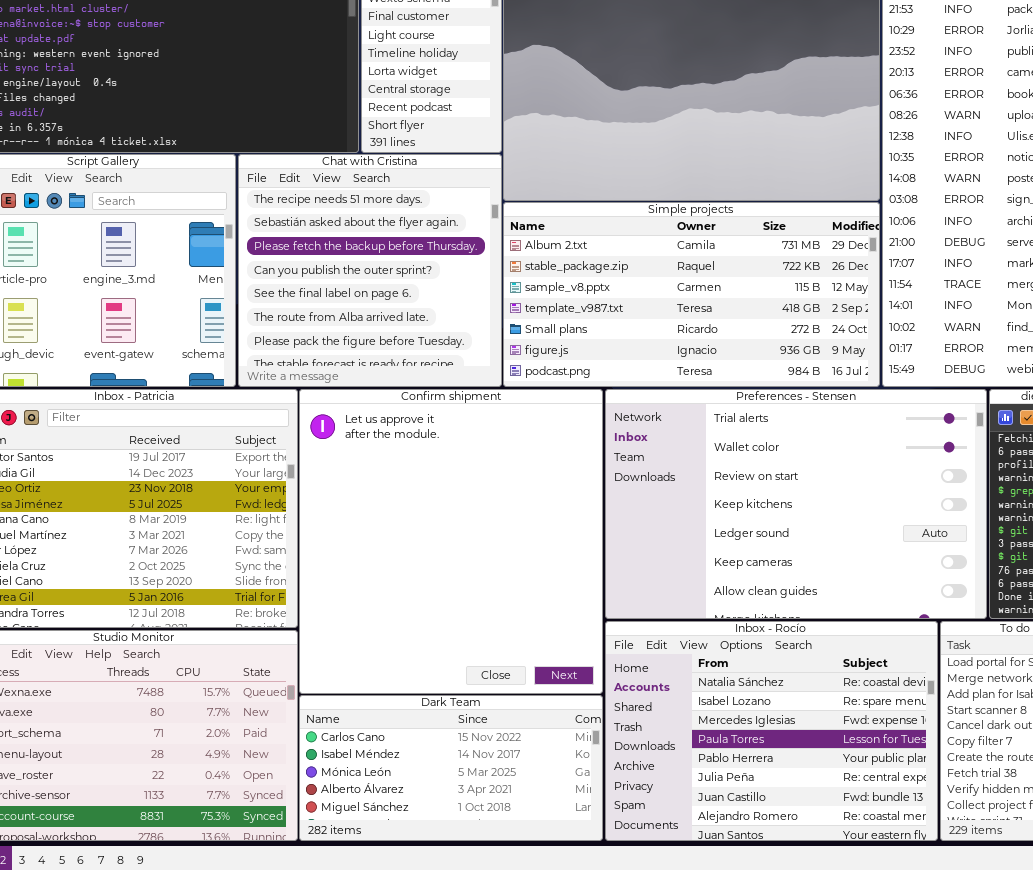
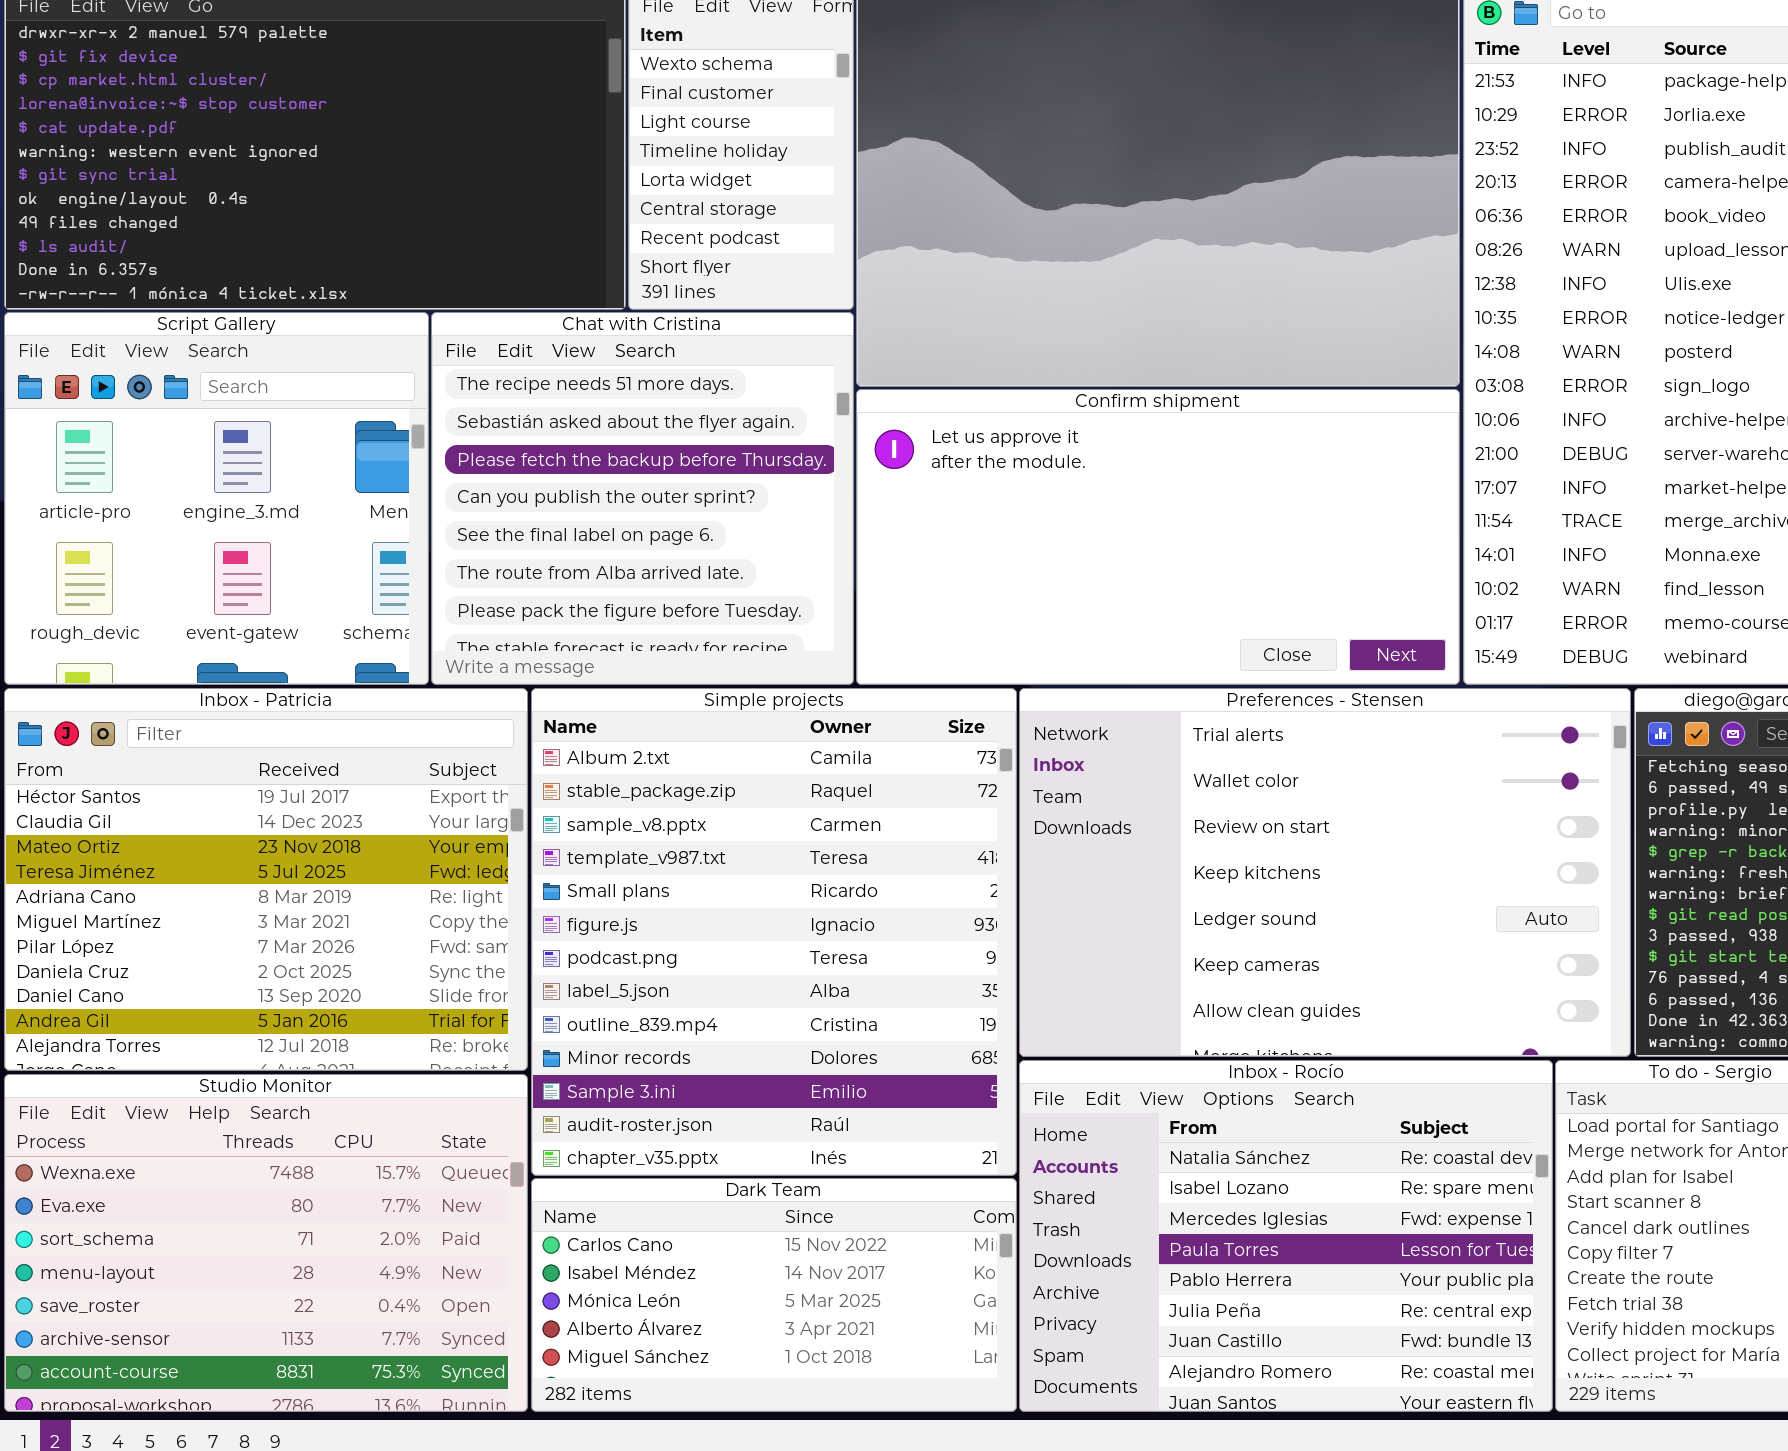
Simple projects: [503,202,880,387] -> [531,688,1017,1176], moved, resized
Confirm shipment: [299,389,603,694] -> [856,389,1460,685], moved, resized

